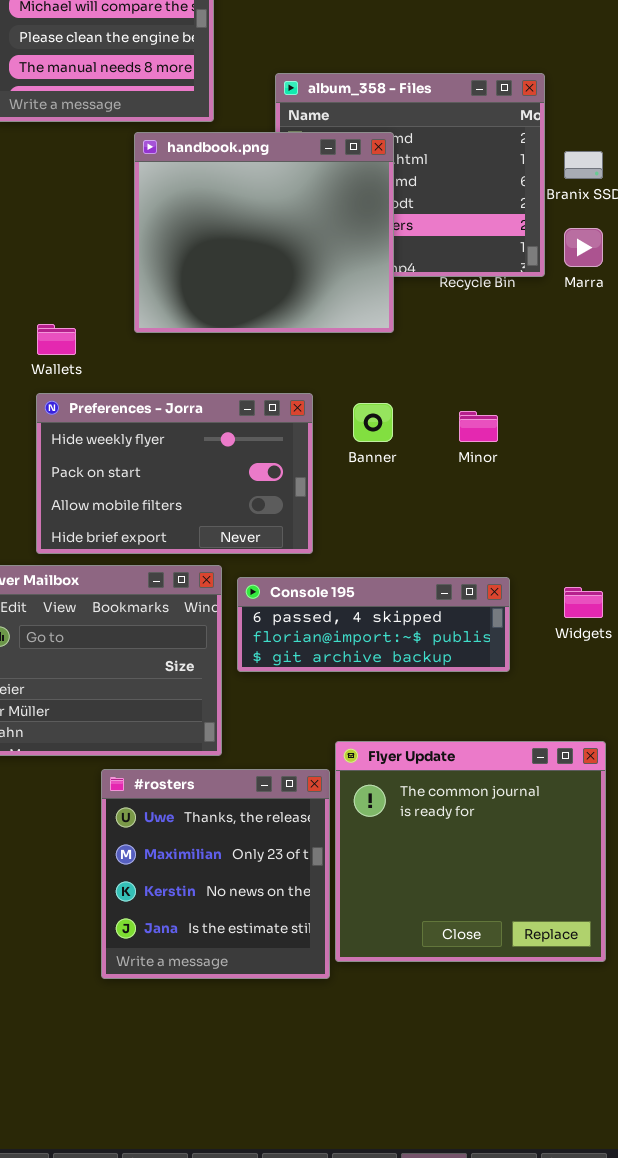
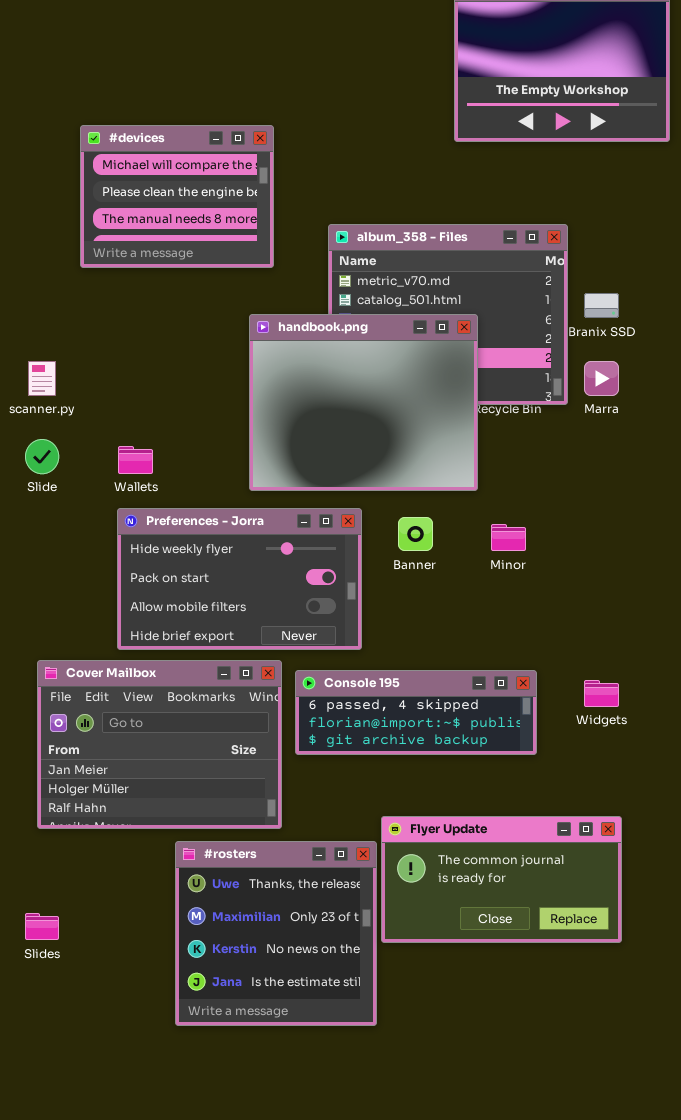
handbook.png: [134,132,394,333] -> [249,314,478,491], moved
Flyer Update: [335,741,606,962] -> [381,816,622,943], resized

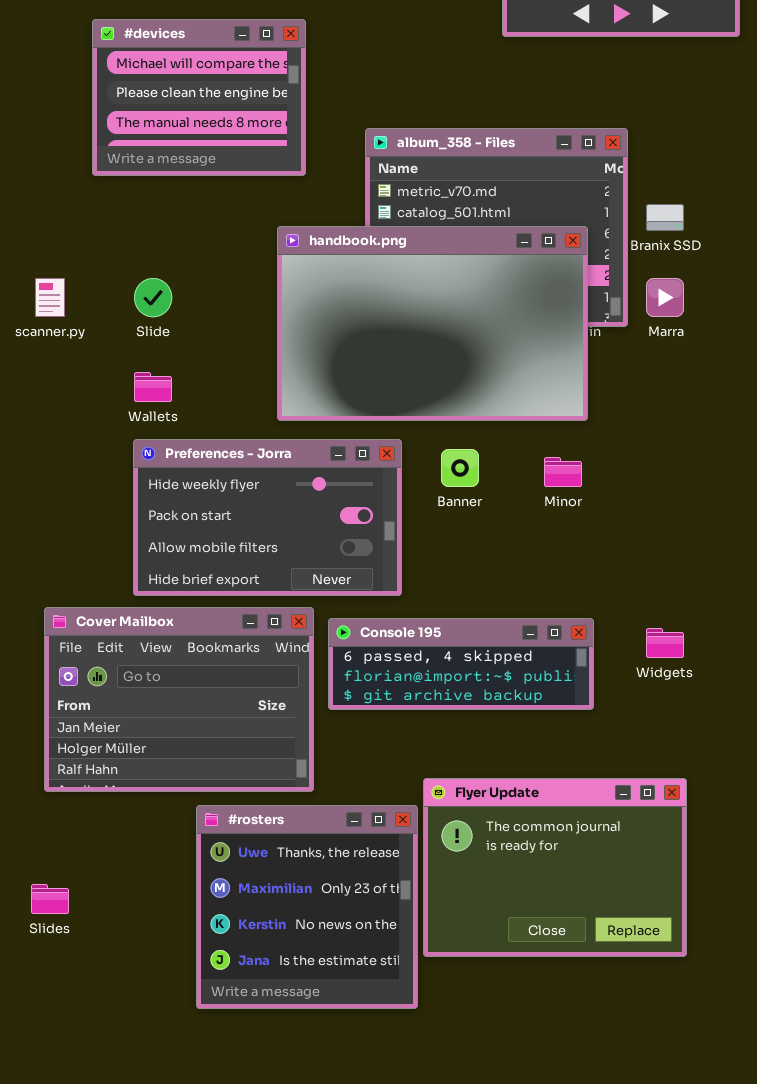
handbook.png: [249,314,478,491] -> [277,226,588,421], resized
Slide: [25,439,59,474] -> [134,278,172,317], moved
Flyer Update: [381,816,622,943] -> [423,778,687,957], resized

